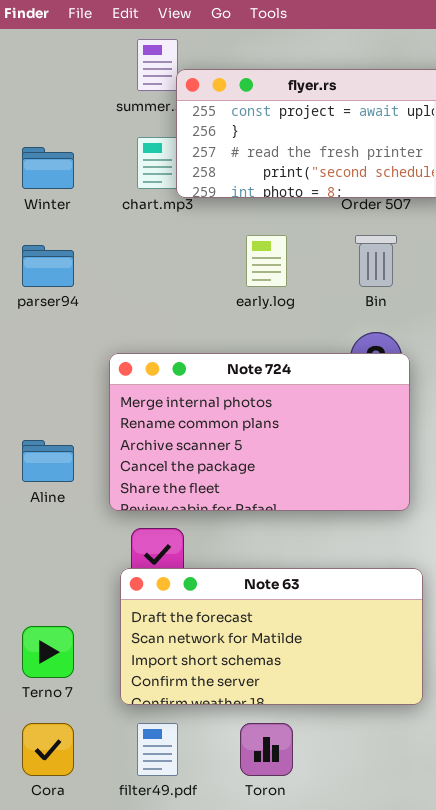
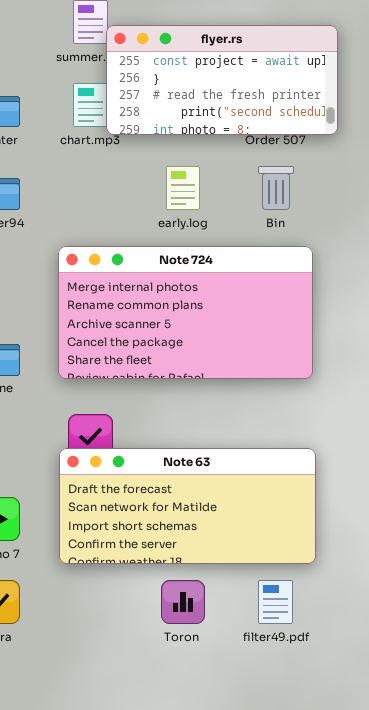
Note 724: [109,353,410,511] -> [58,246,313,379], moved
filter49.pdf: [137,723,178,776] -> [258,580,293,624], moved

